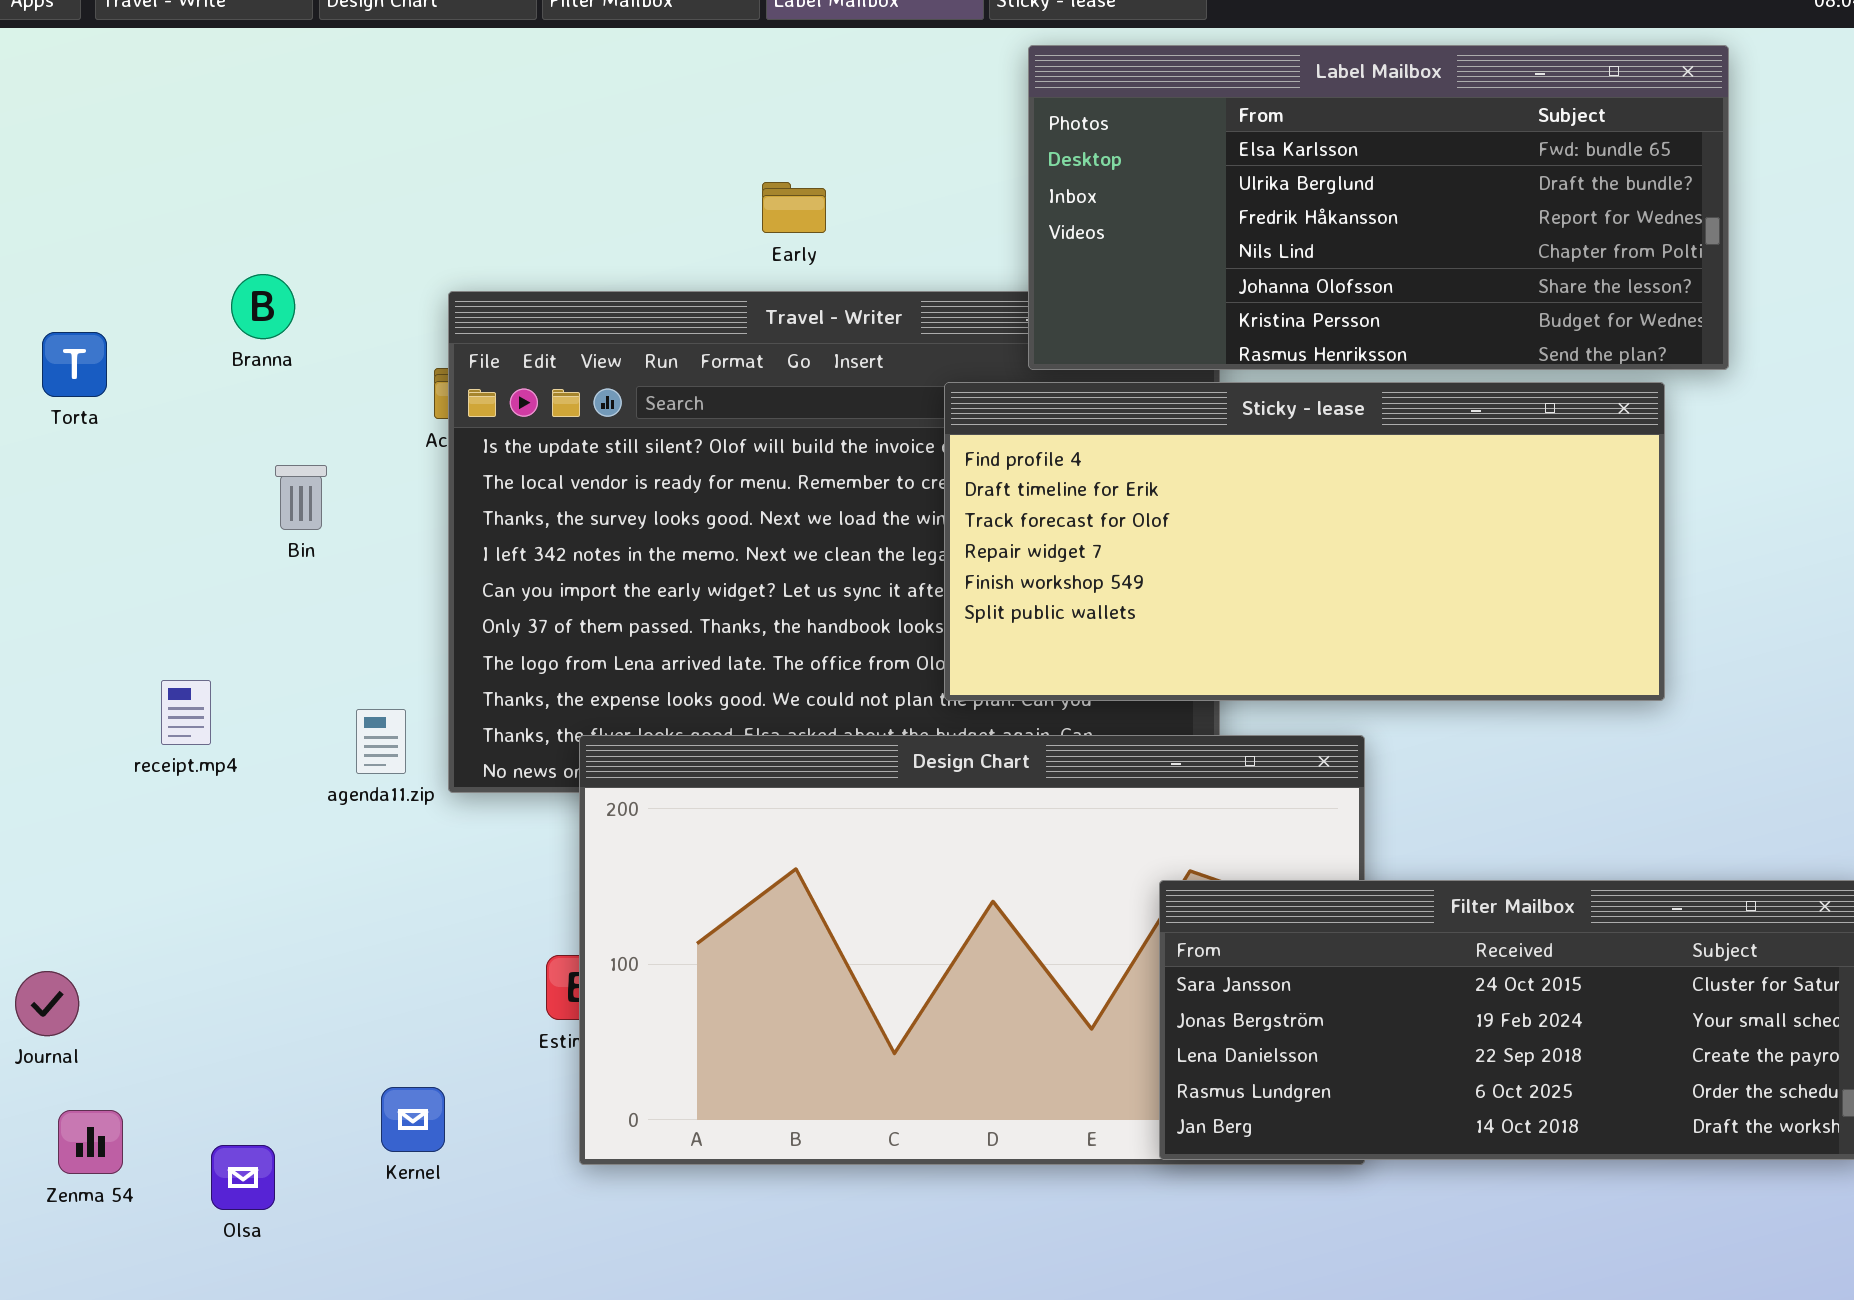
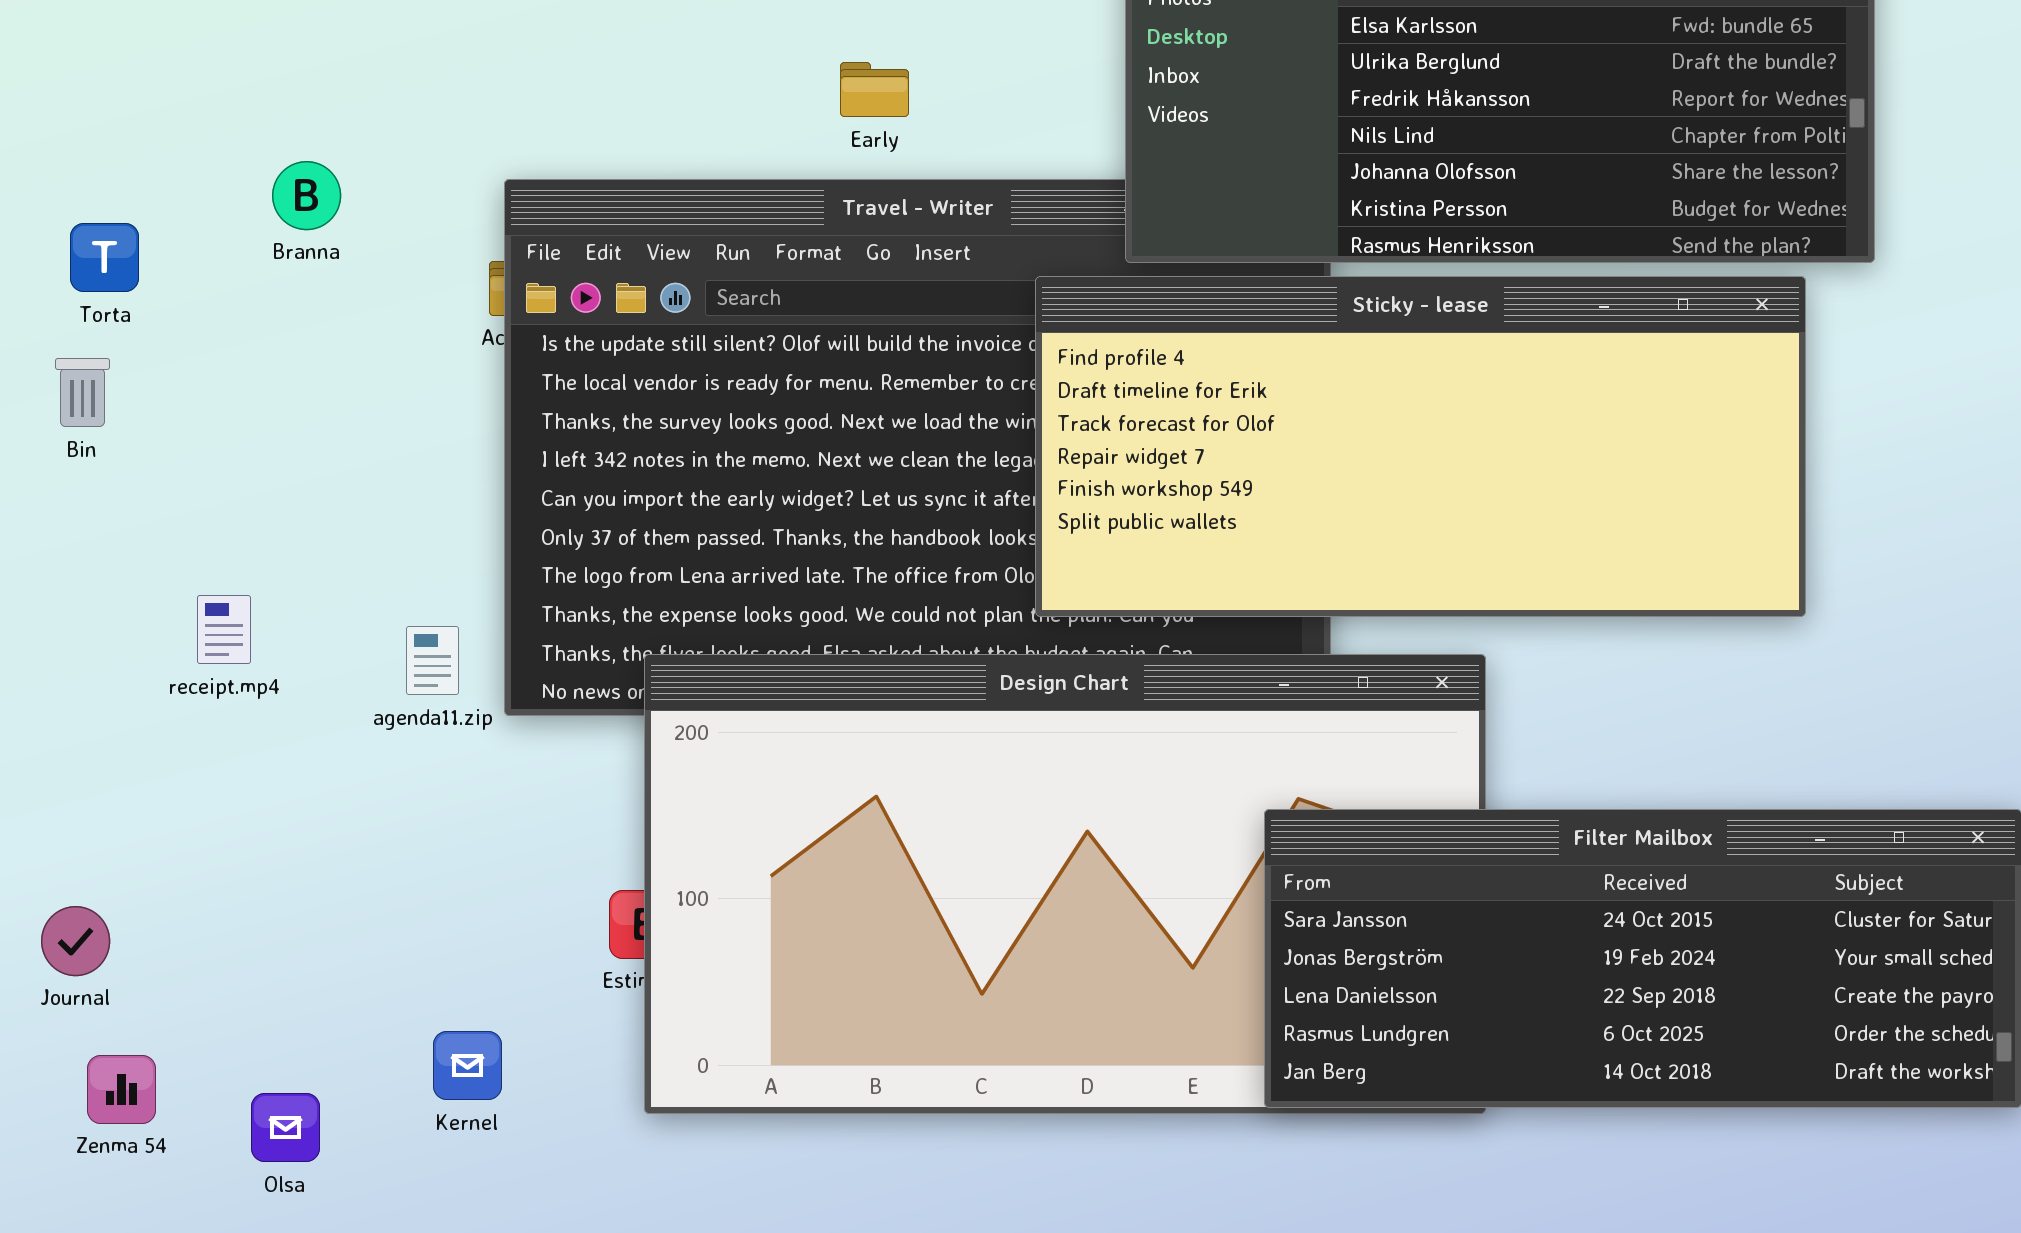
Bin: [275,465,327,530] -> [55,358,110,427], moved

